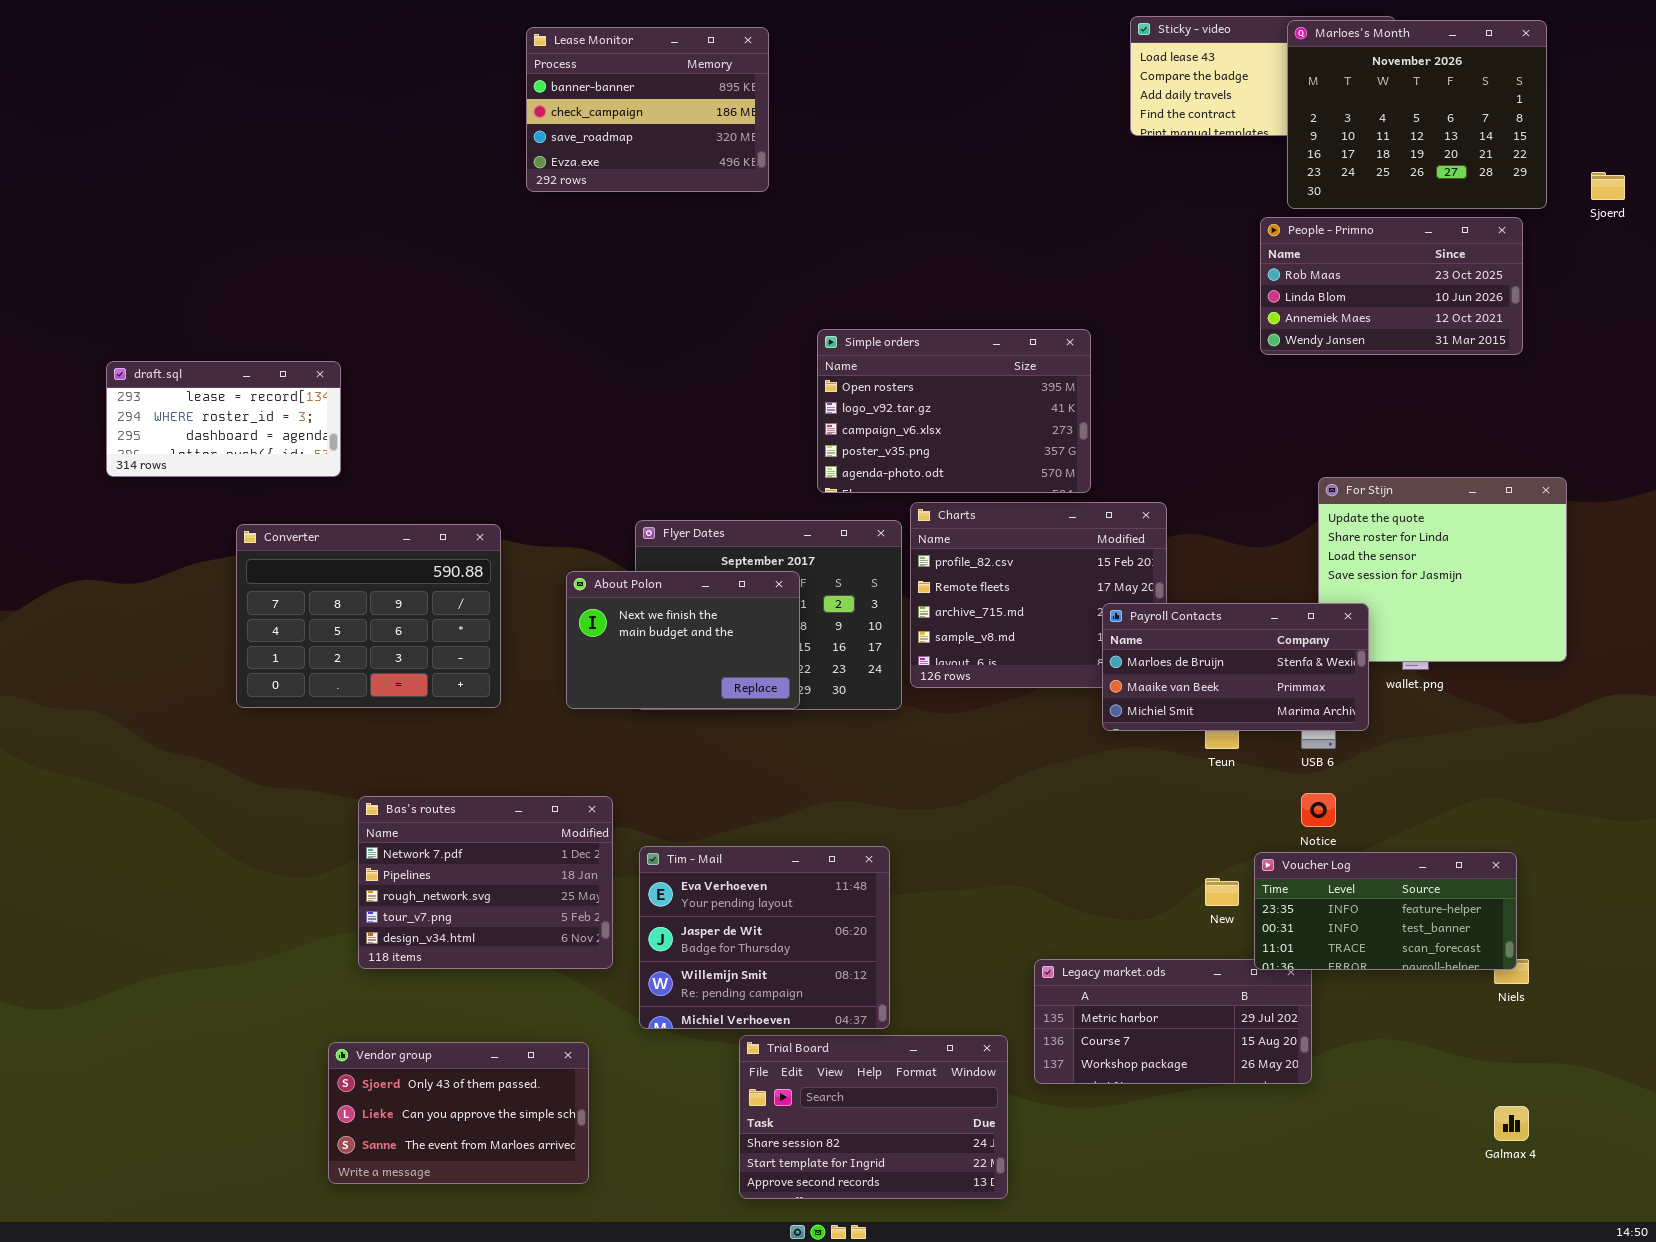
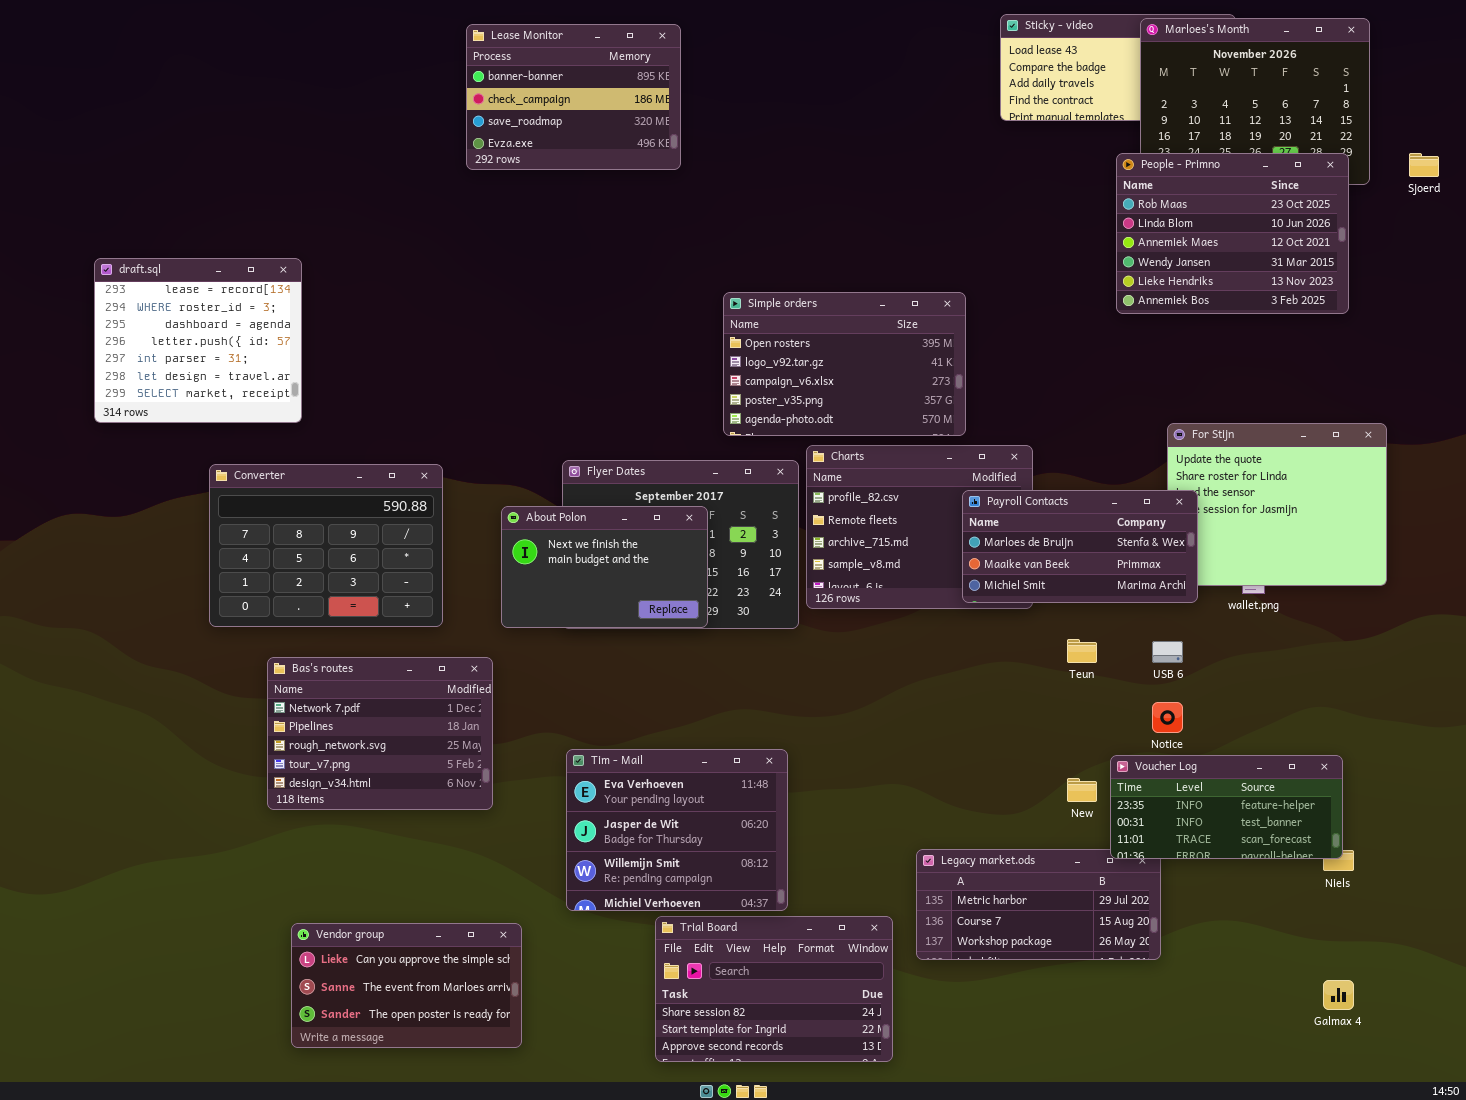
People - Primno: [1260,217,1523,355] -> [1116,153,1349,314], resized
draft.sql: [106,361,341,477] -> [94,258,302,423], resized
Payroll Contacts: [1102,603,1369,731] -> [962,490,1198,603], moved
Bas's routes: [358,796,613,969] -> [267,657,493,810], moved
Vendor group: [328,1042,589,1184] -> [291,923,522,1048], scrolled down 1 row

